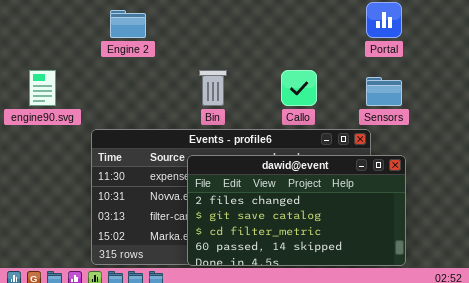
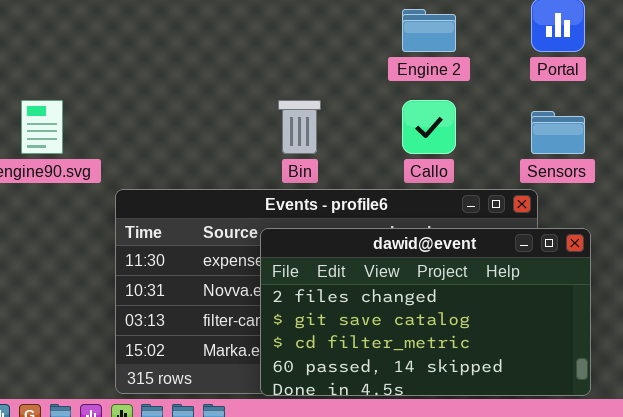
Engine 2: [110,10,146,38] -> [402,9,456,52], moved

